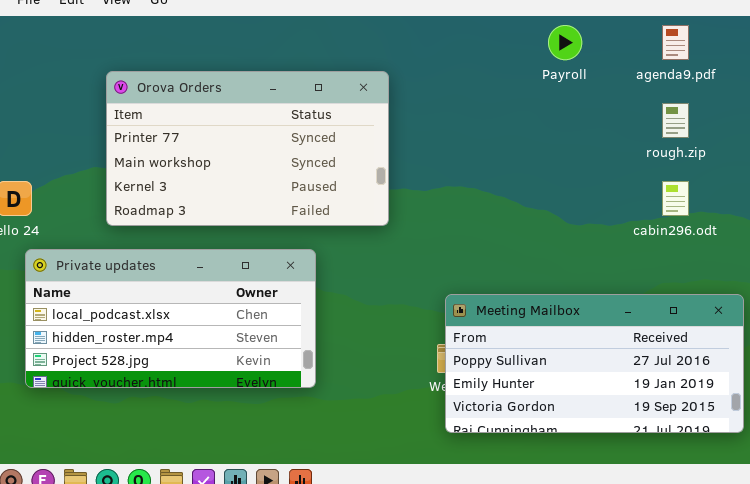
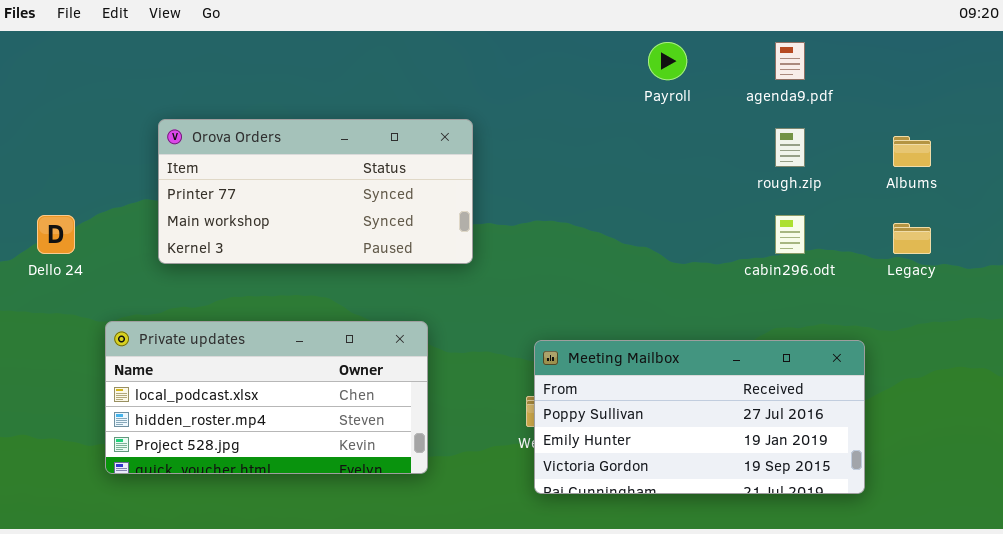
Orova Orders: [106,71,389,226] -> [158,119,473,264], resized
Private updates: [25,249,316,388] -> [105,321,428,474], moved

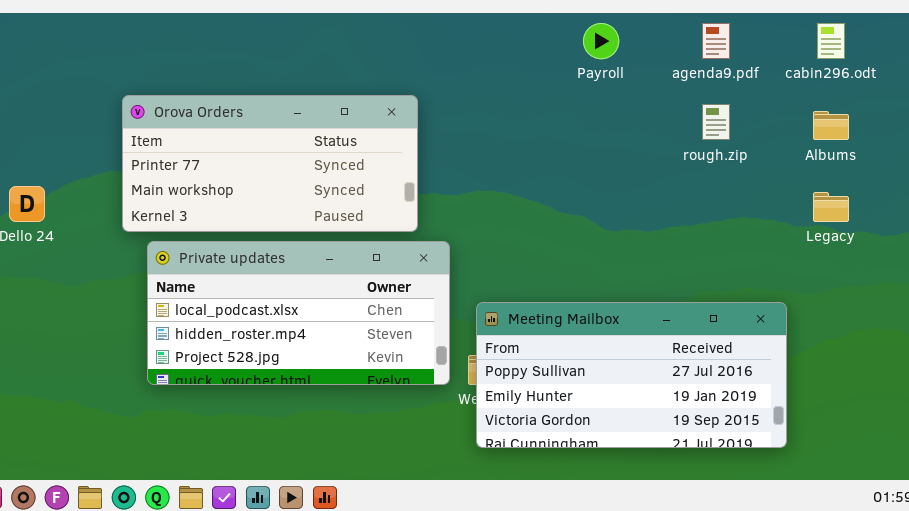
cabin296.odt: [775,215,805,254] -> [817,23,845,59], moved
Private updates: [105,321,428,474] -> [147,241,450,385], moved

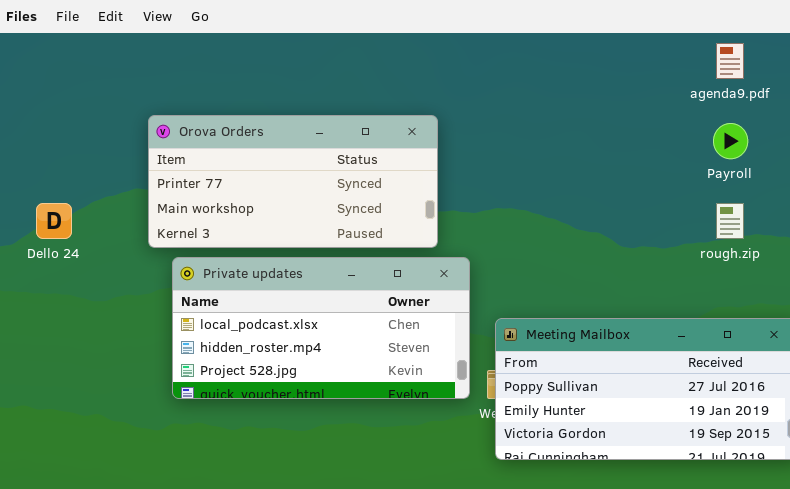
Payroll: [583,23,619,59] -> [713,123,748,159], moved
rough.zip: [702,104,730,140] -> [716,203,744,239], moved

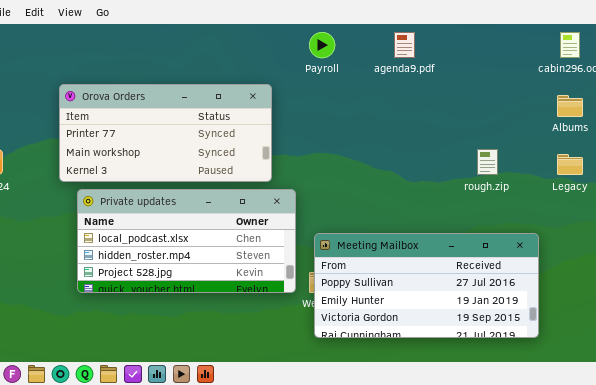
agenda9.pdf: [716,43,744,79] -> [394,32,415,58], moved
Payroll: [713,123,748,159] -> [309,32,335,58], moved

